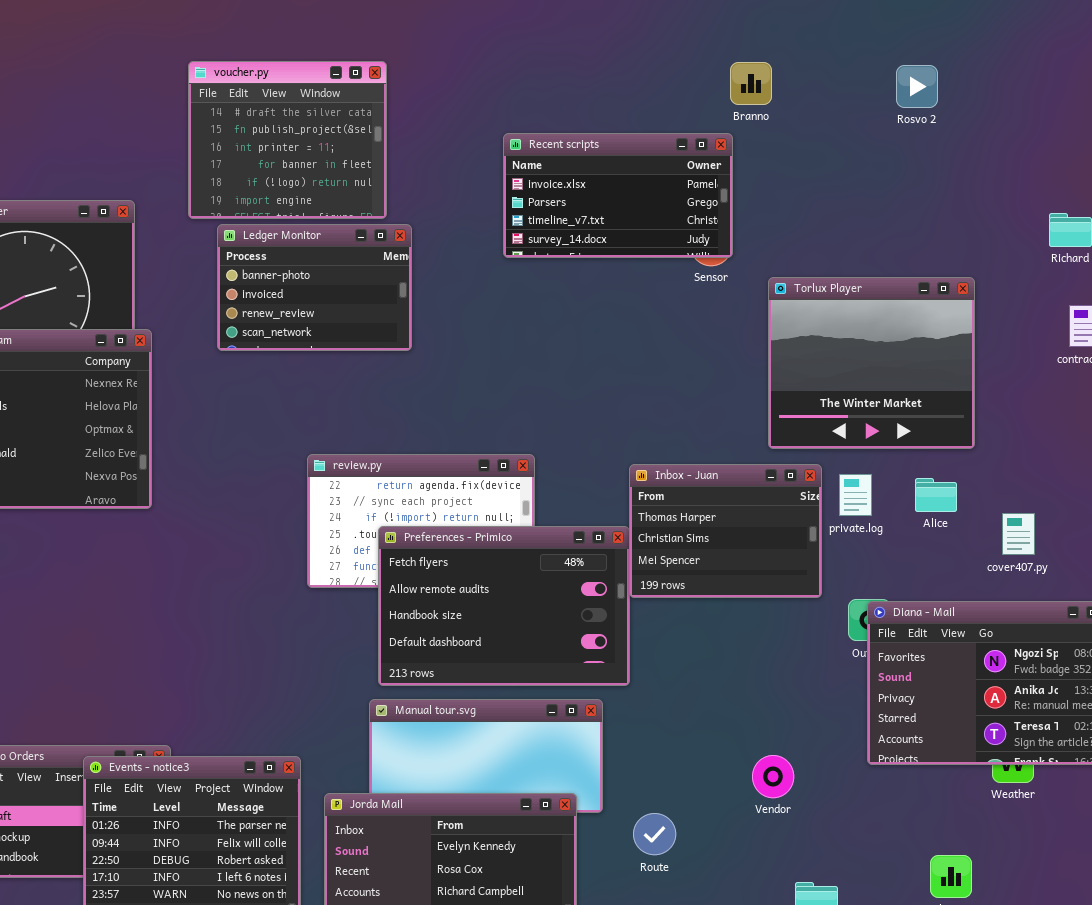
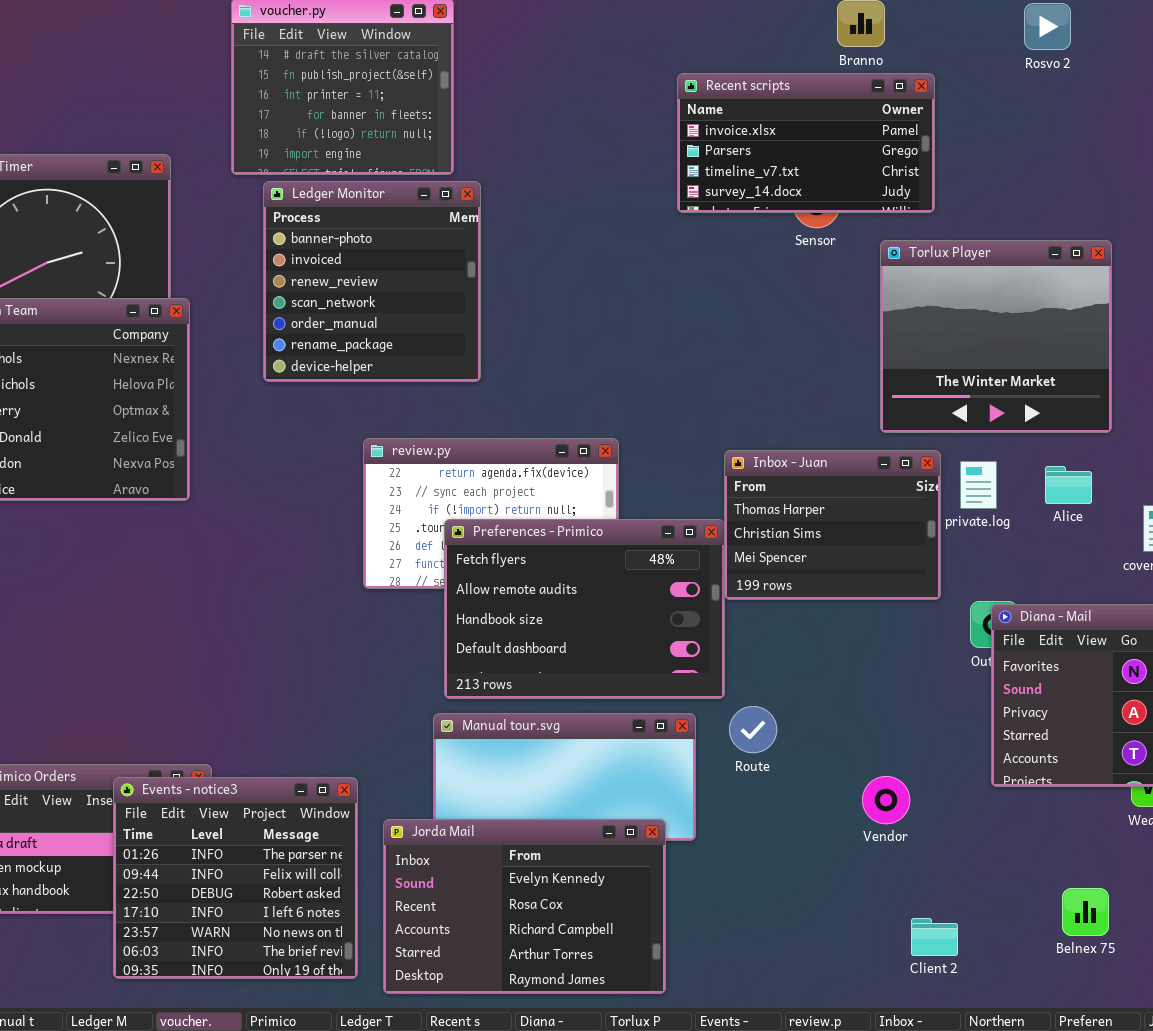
Recent scripts: [503,133,733,258] -> [677,73,935,213], moved
Ledger Monitor: [217,224,412,351] -> [263,181,481,382], resized
Route: [633,813,676,855] -> [729,706,777,753], moved

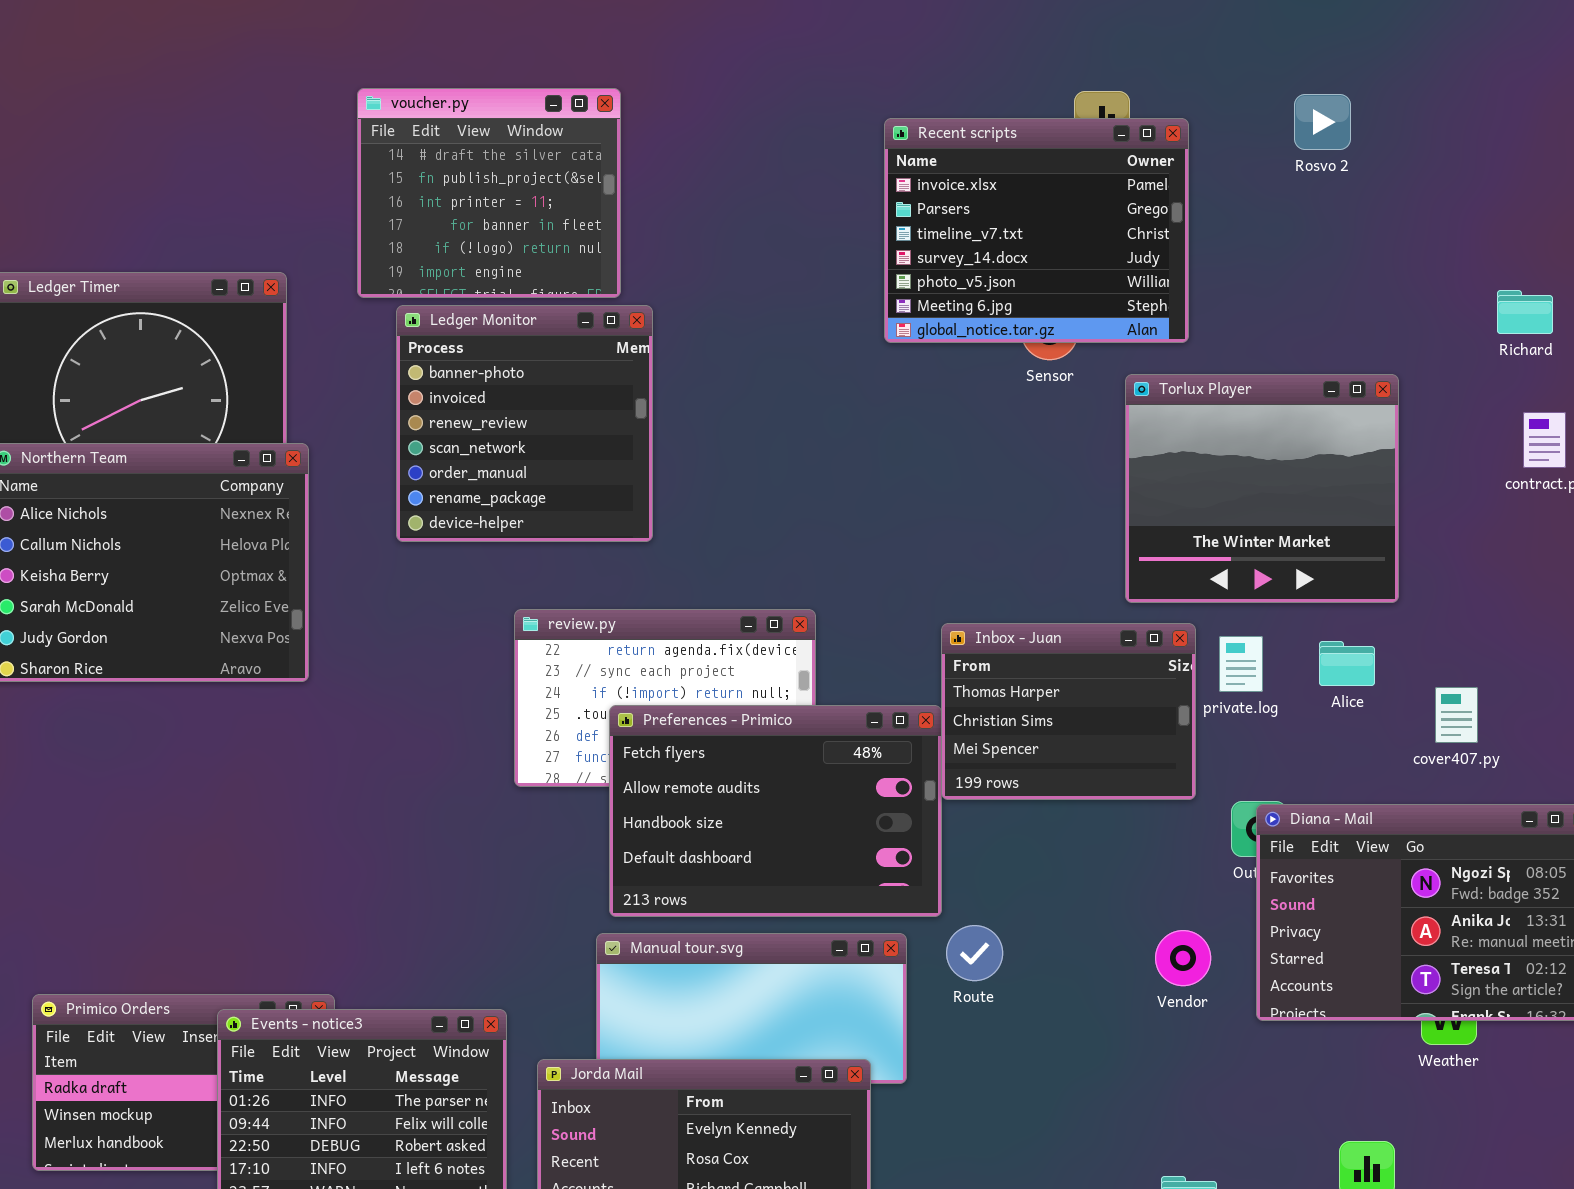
Recent scripts: [677,73,935,213] -> [884,118,1189,343], resized
Vendor: [862,776,910,824] -> [1155,930,1211,986], moved

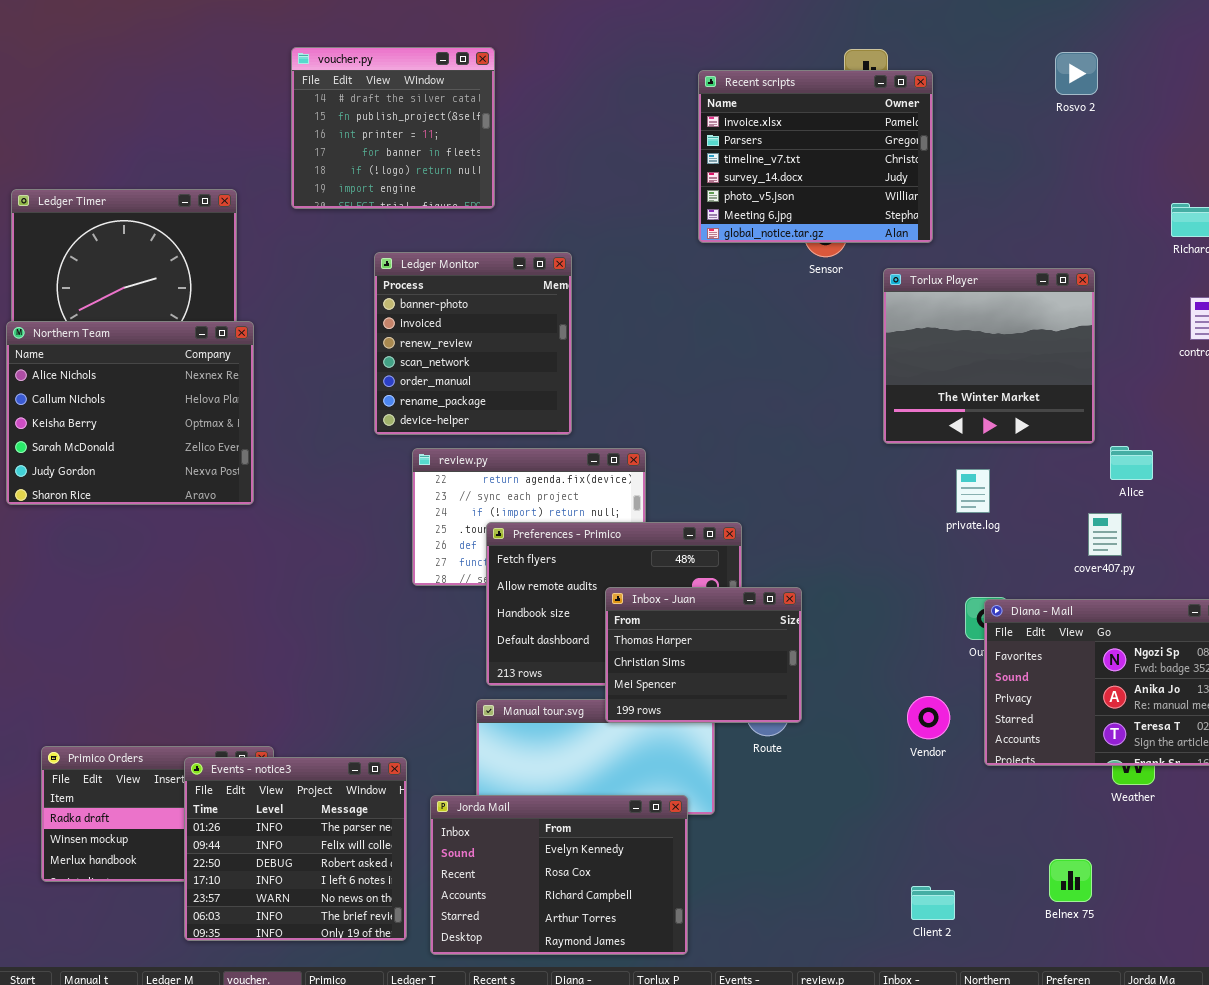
Rosvo 2: [1294,94,1351,150] -> [1055,52,1098,95], moved
Ledger Monitor: [396,305,653,542] -> [374,252,572,435], moved
Inbox - Juan: [941,623,1196,800] -> [605,587,802,723], moved
Alice: [1319,641,1375,686] -> [1110,446,1153,480], moved
cover407.py: [1435,687,1478,743] -> [1088,513,1122,556], moved

